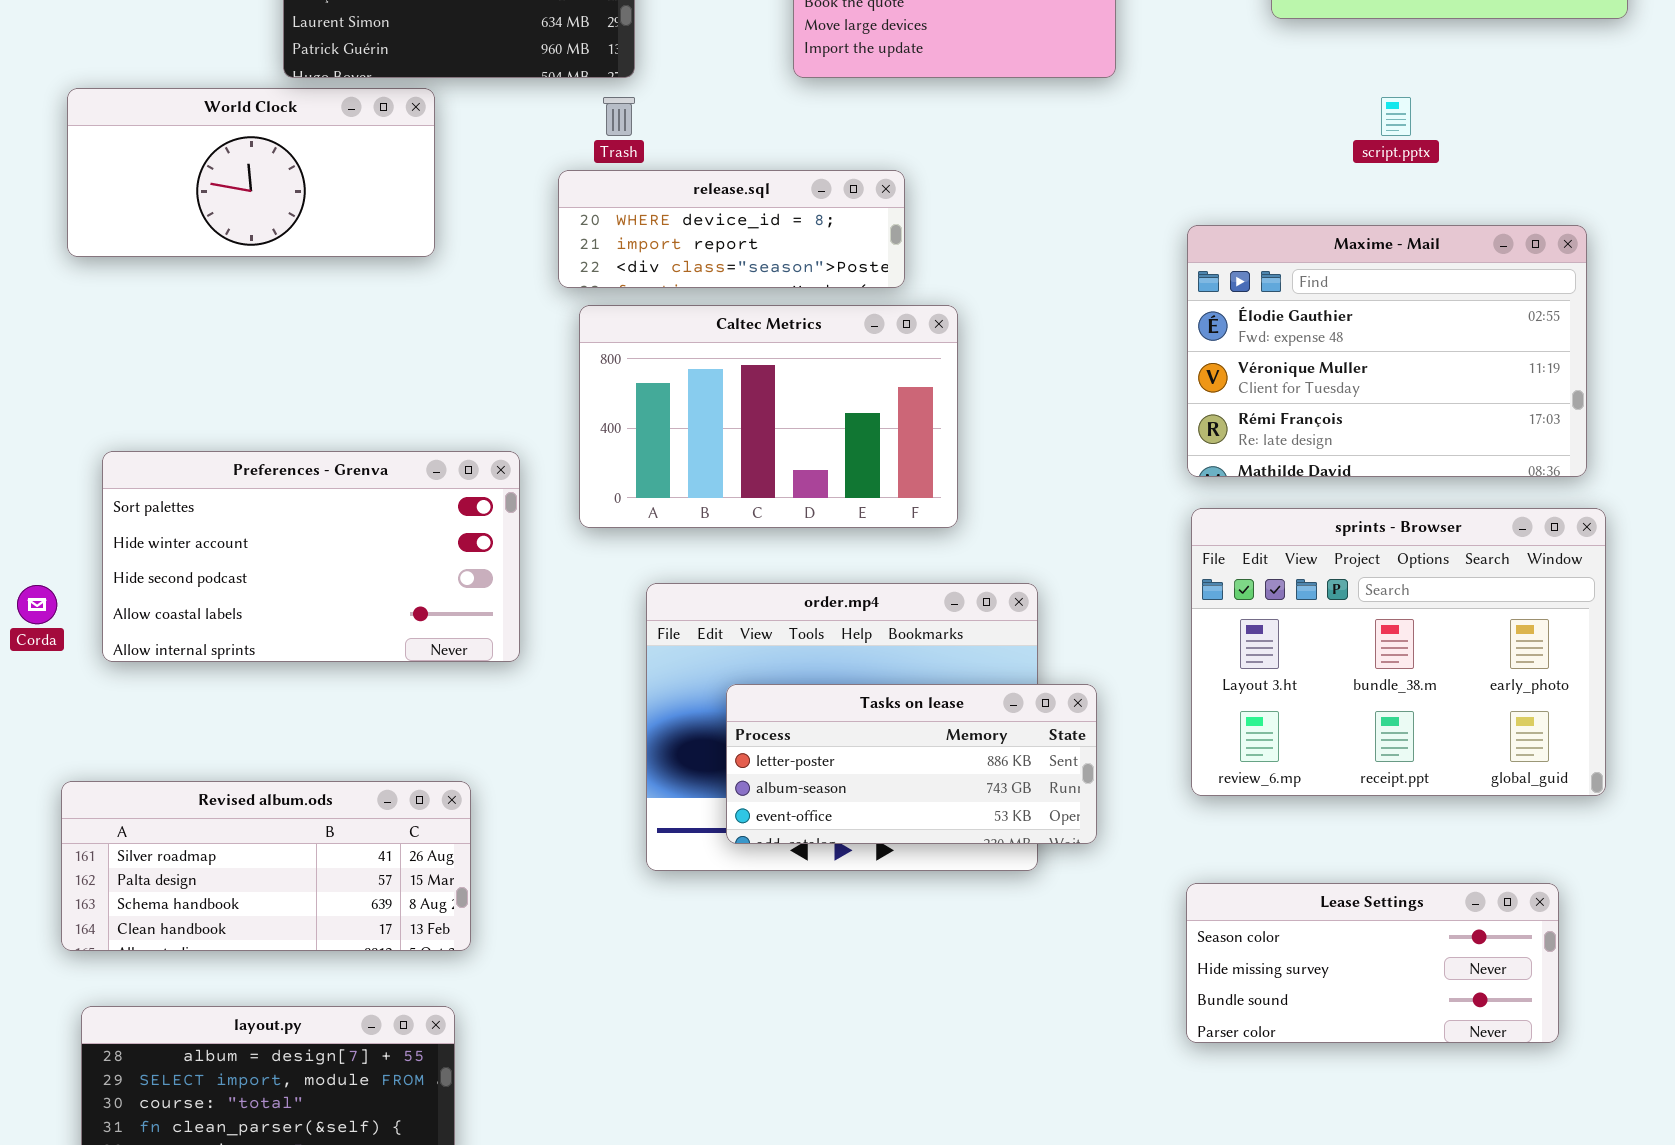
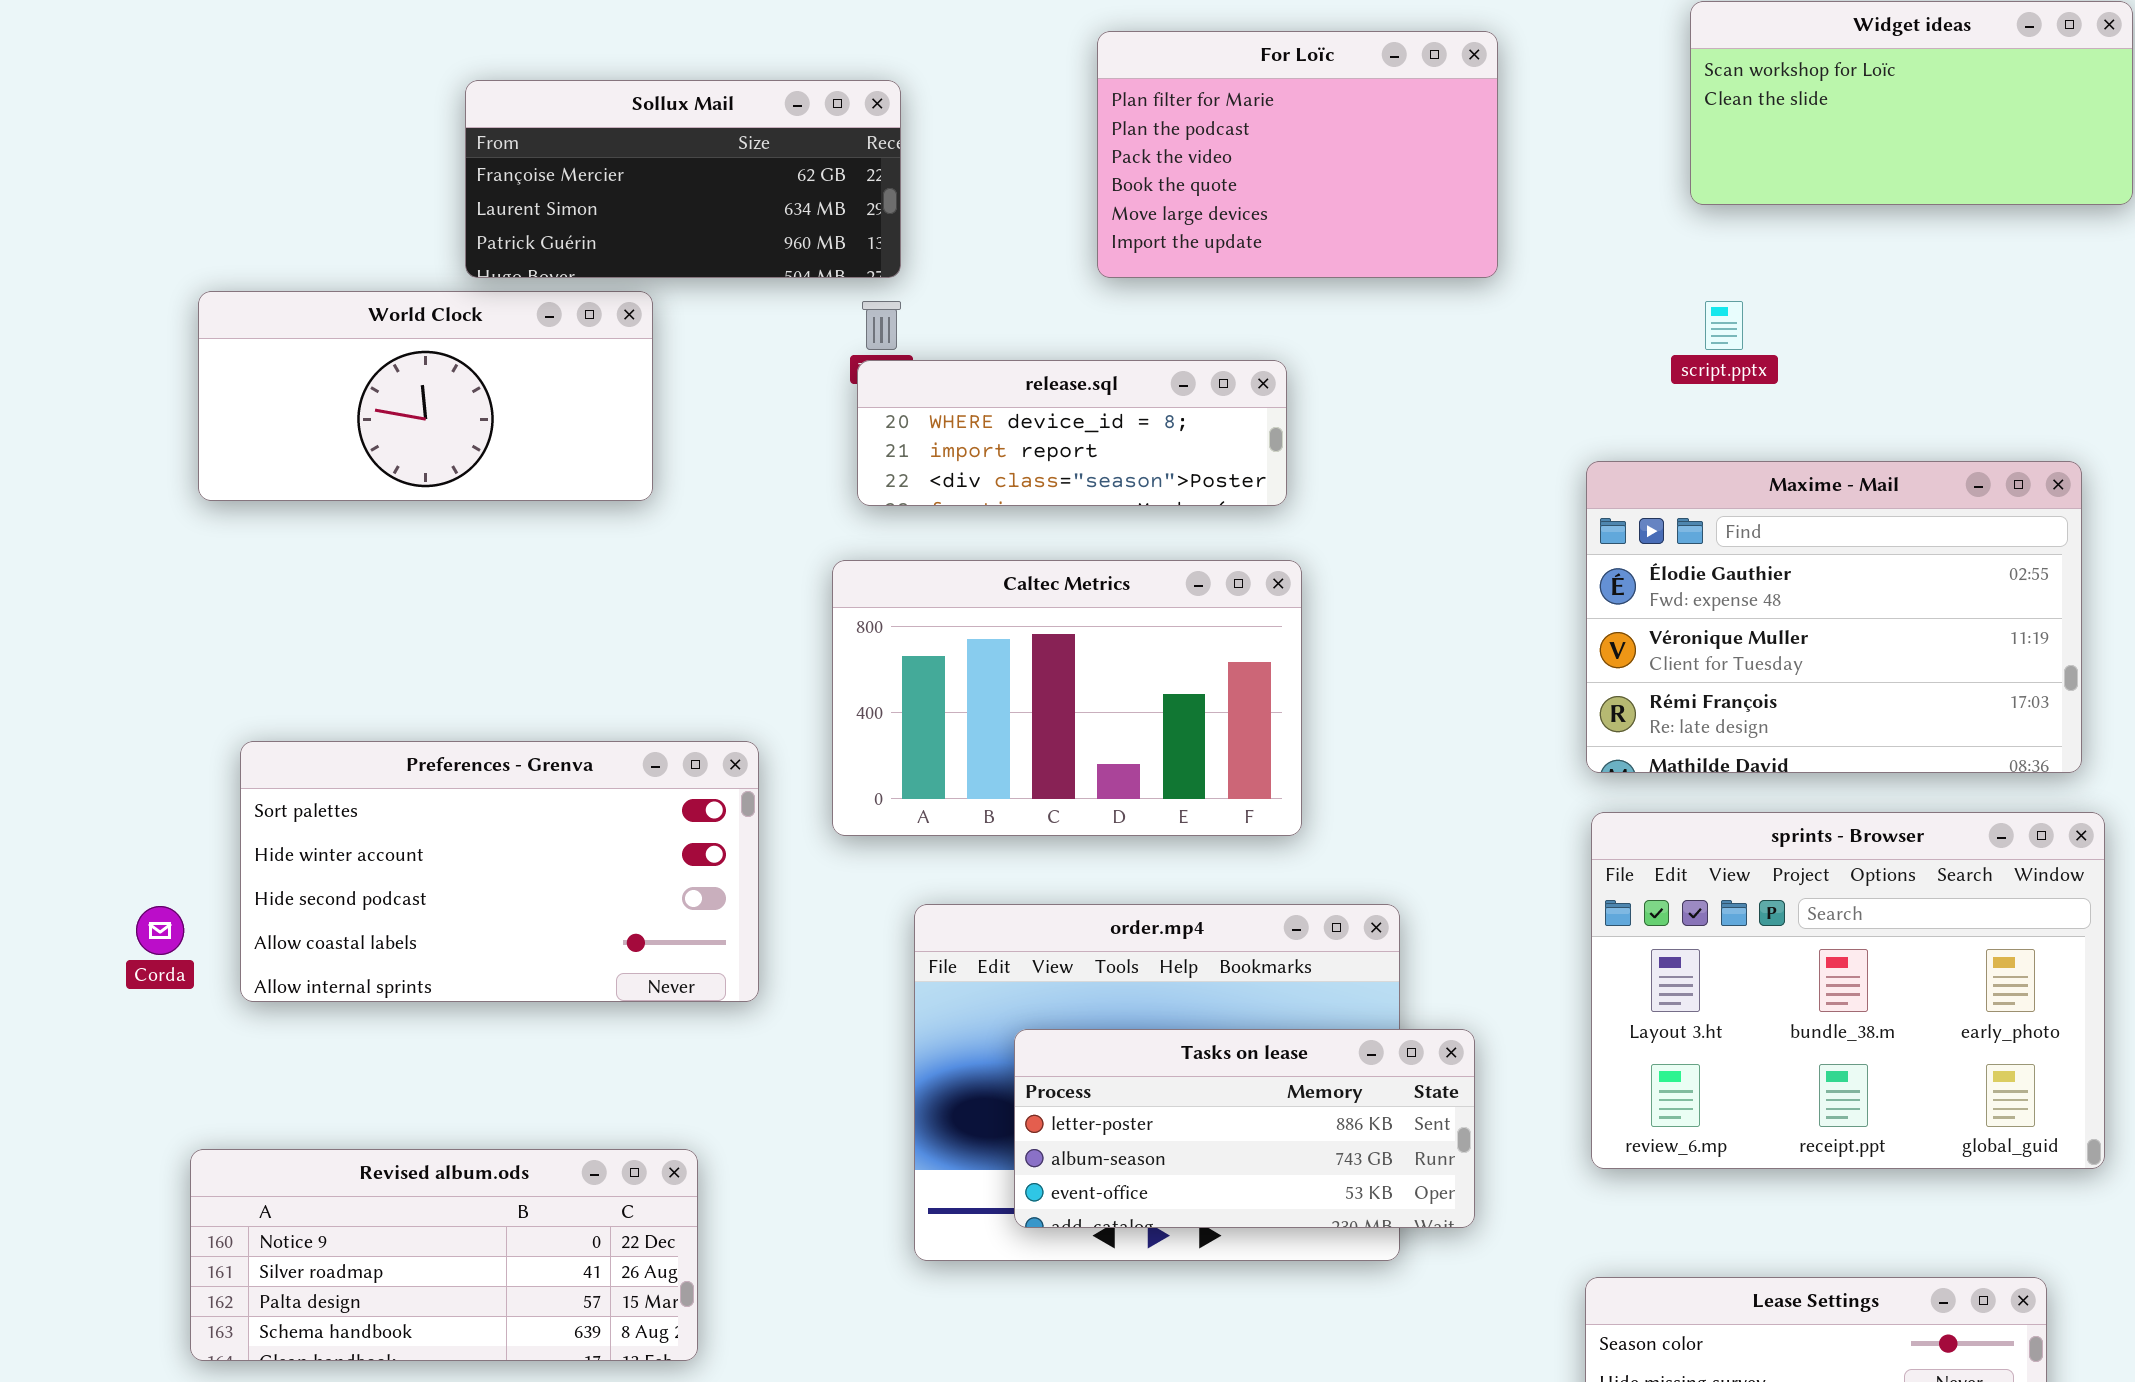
script.pptx: [1381,97,1411,136] -> [1705,301,1743,350], moved
release.sql: [558,170,905,288] -> [857,360,1287,506], moved
Revised album.ods: [61,781,471,951] -> [190,1149,698,1361], scrolled up 1 row

